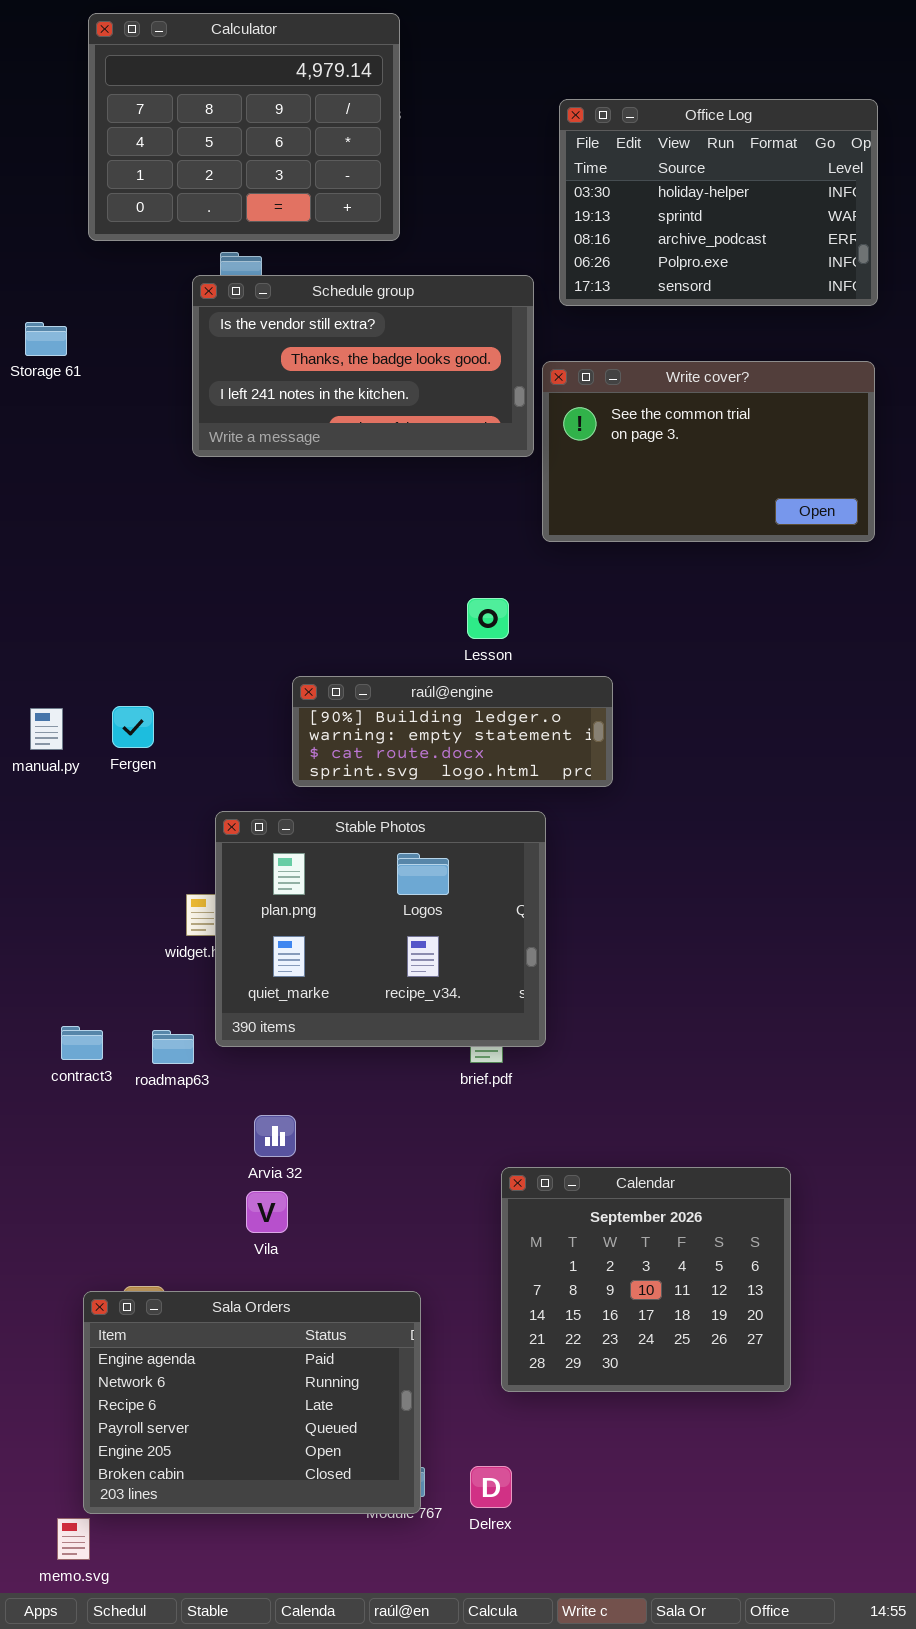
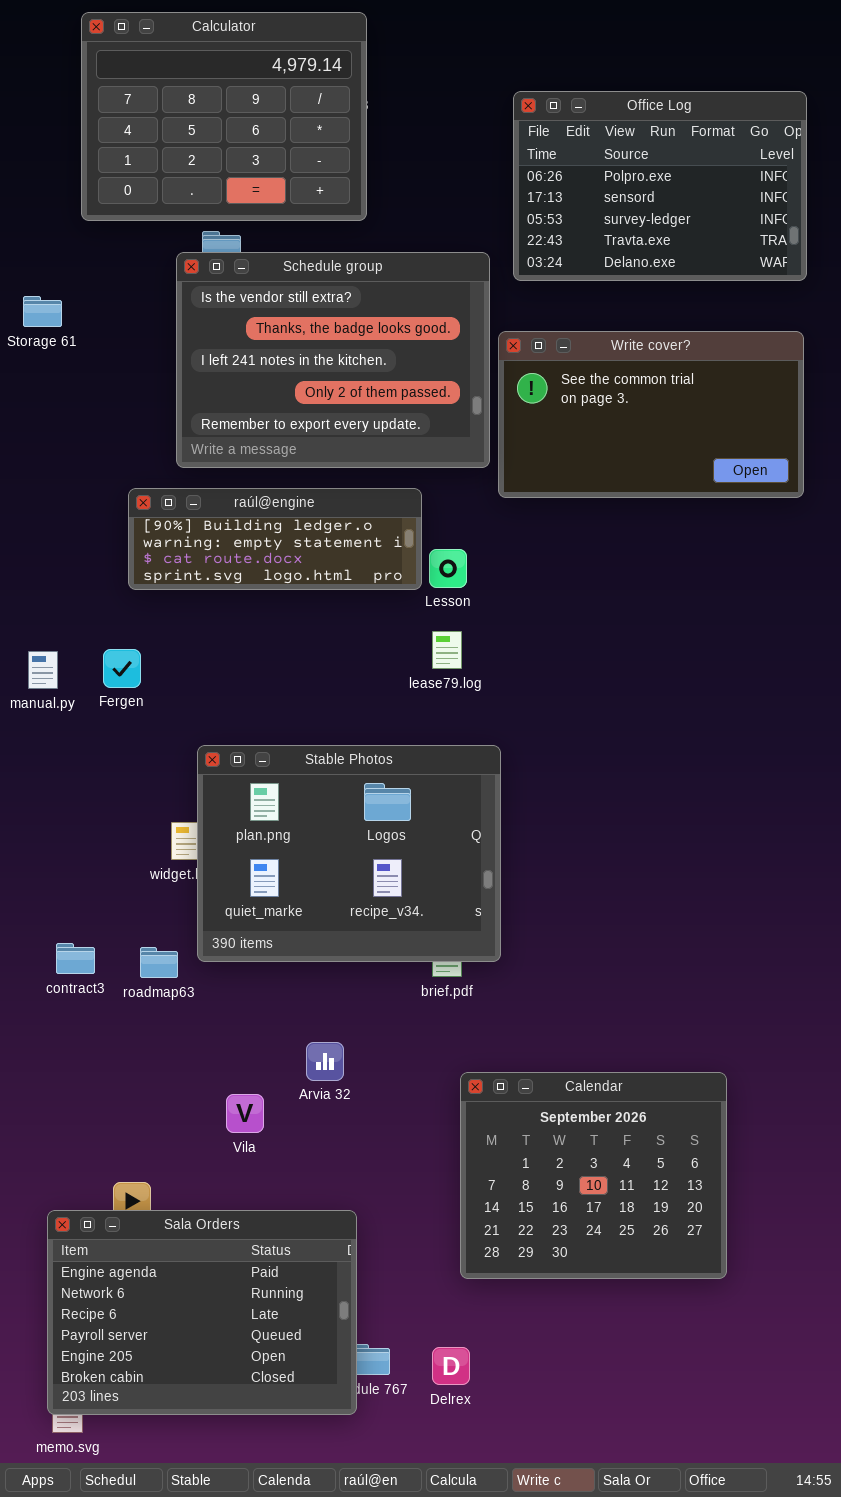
Office Log: [559,99,878,306] -> [513,91,807,281], scrolled down 3 rows
Schedule group: [192,275,534,457] -> [176,252,490,468], resized
raúl@engine: [292,676,613,787] -> [128,488,422,590], moved
Arvia 32: [254,1115,296,1157] -> [306,1042,344,1081], moved
Sala Orders: [83,1291,421,1514] -> [47,1210,357,1415], moved

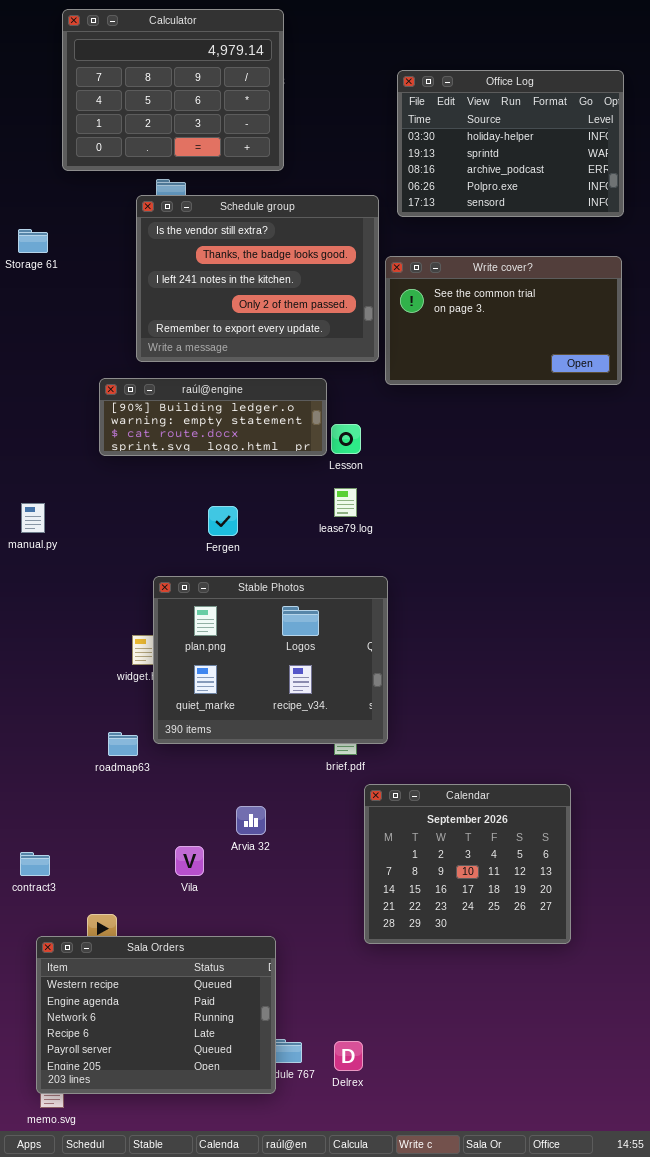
Office Log: [513,91,807,281] -> [397,70,624,217], scrolled up 3 rows
Fergen: [103,649,141,688] -> [208,506,238,536], moved
contract3: [56,943,95,974] -> [20,852,50,876], moved
Calendar: [460,1072,727,1279] -> [364,784,571,944], moved
Sala Orders: [47,1210,357,1415] -> [36,936,276,1094], scrolled up 1 row

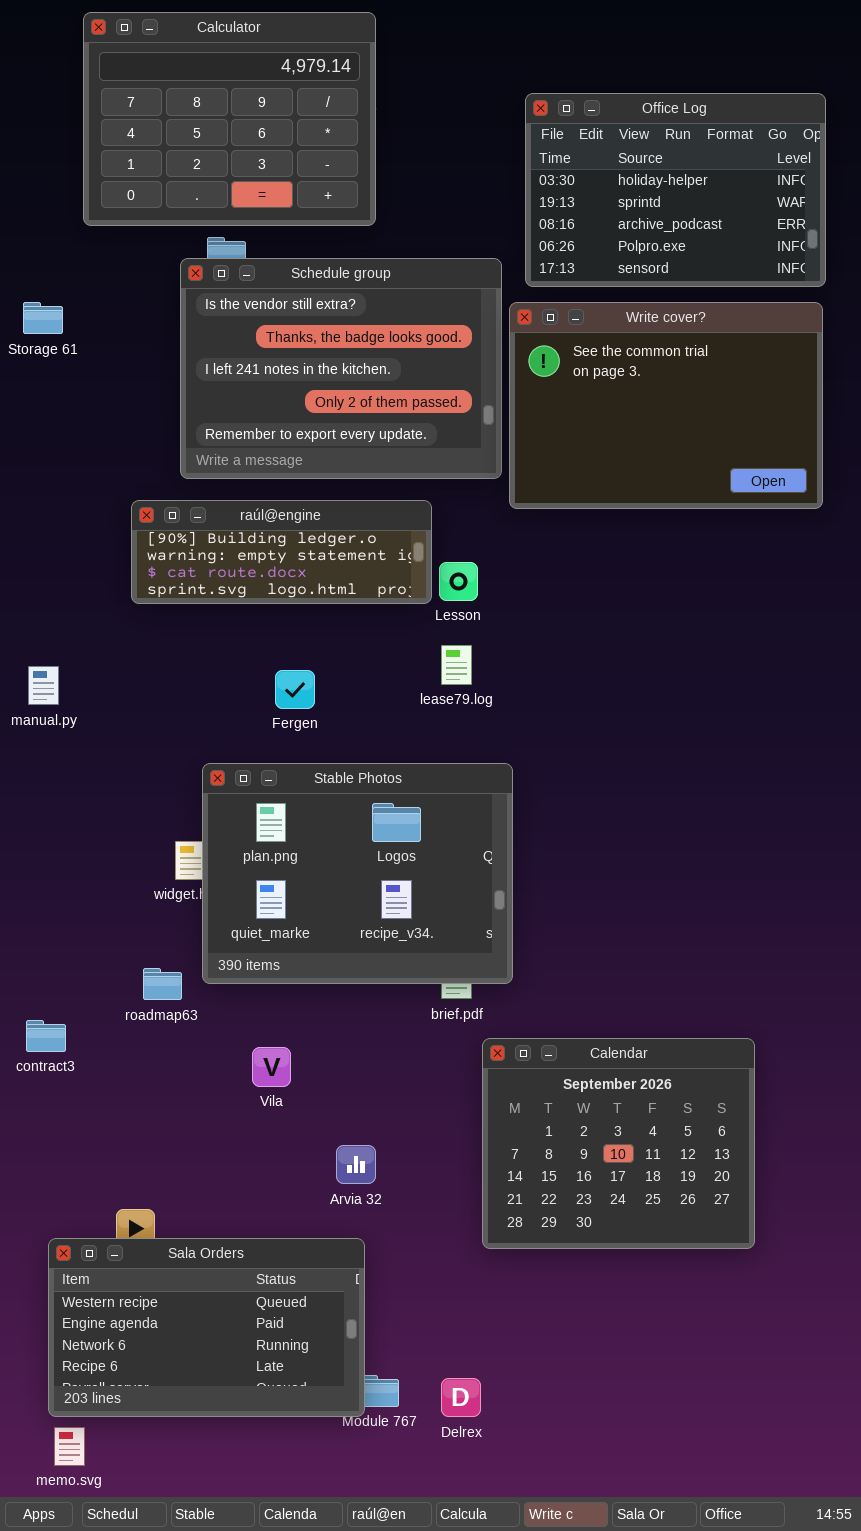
Write cover?: [385,256,622,385] -> [509,302,823,509], resized
Arvia 32: [236,806,266,835] -> [336,1145,376,1184], moved
Vila: [175,846,204,876] -> [252,1047,291,1087], moved
contract3: [20,852,50,876] -> [26,1020,66,1052], moved
Sala Orders: [36,936,276,1094] -> [48,1238,365,1417], resized

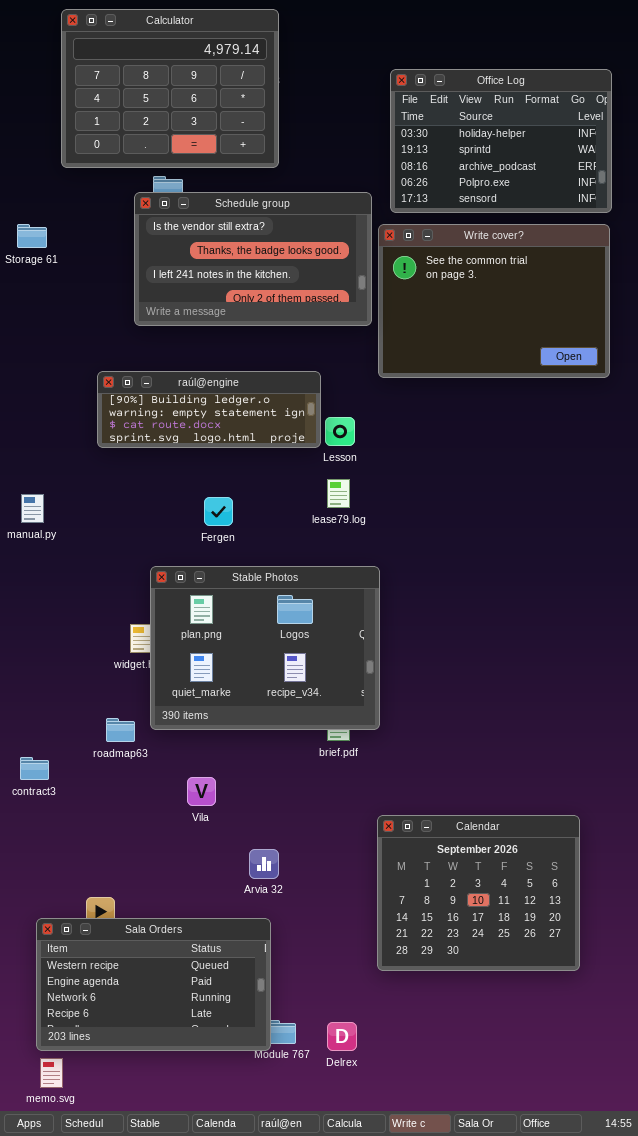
Schedule group: [180,258,502,479] -> [134,192,372,326], resized
Calendar: [482,1038,755,1249] -> [377,815,580,971], moved

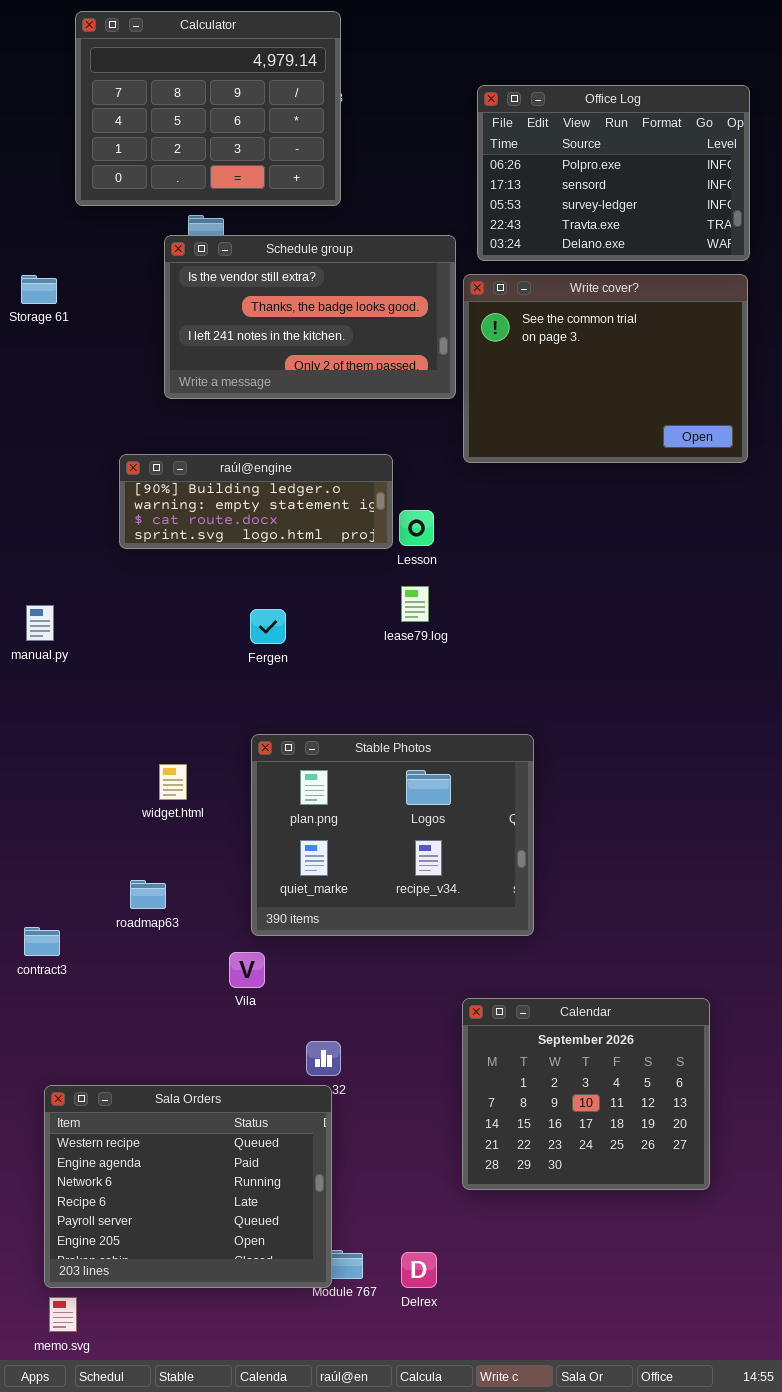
Office Log: [390,69,612,213] -> [477,85,750,261], scrolled down 3 rows
Stable Photos: [150,566,380,730] -> [251,734,534,936], moved
Sala Orders: [36,918,271,1051] -> [44,1085,332,1288], resized

